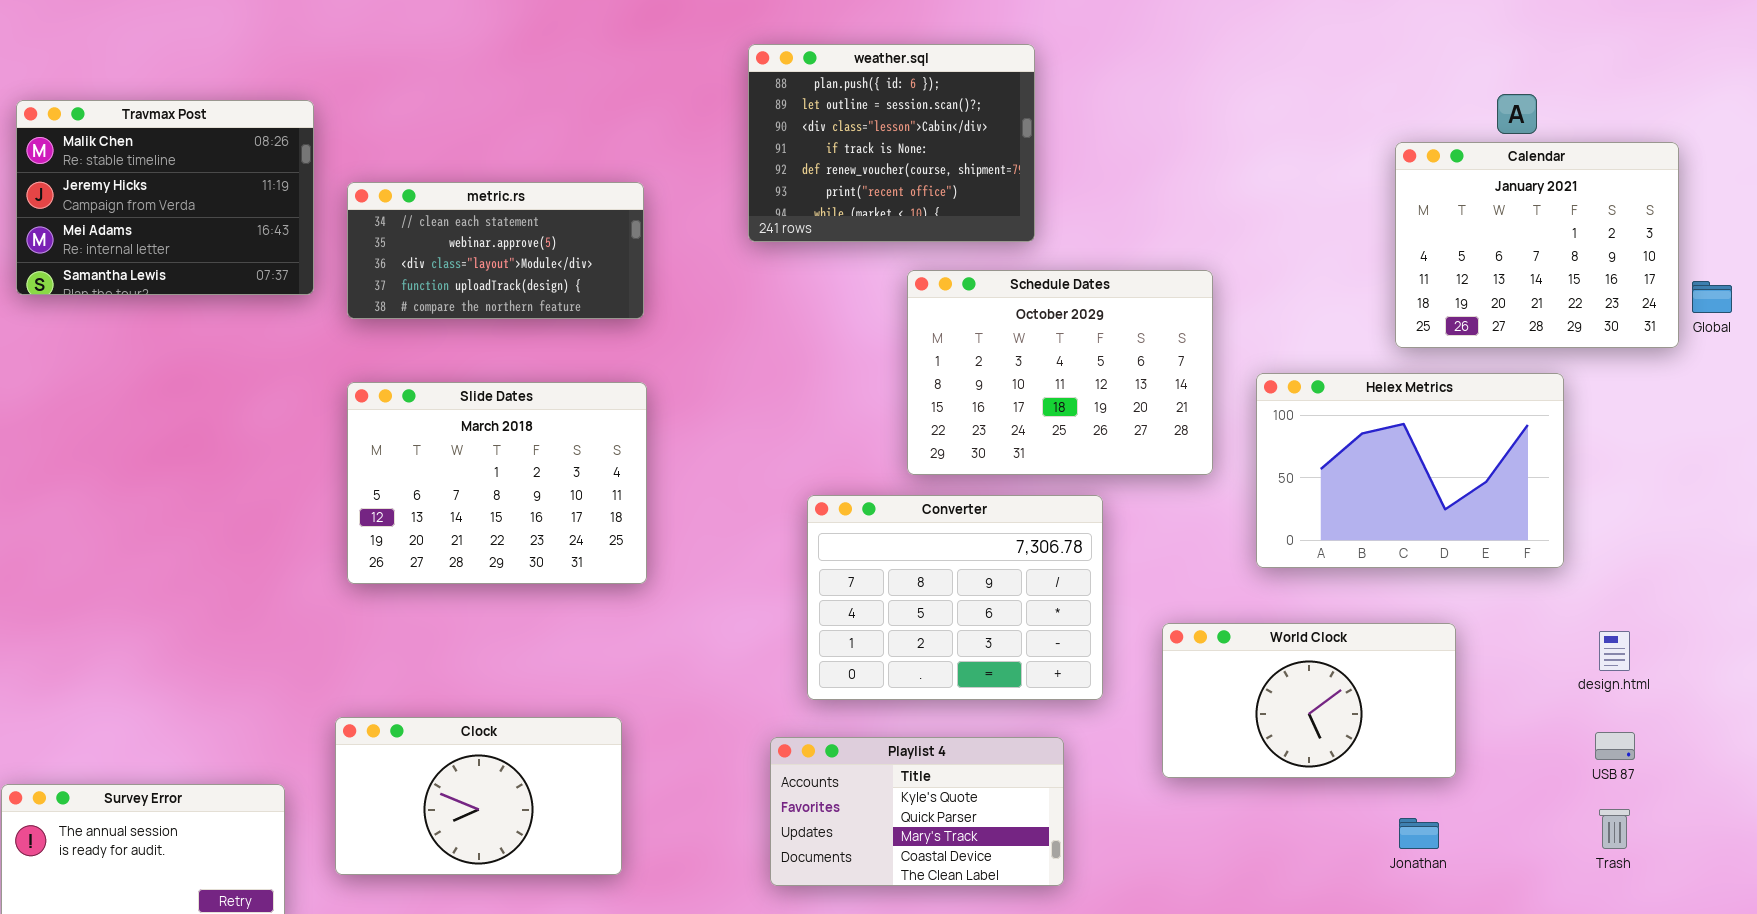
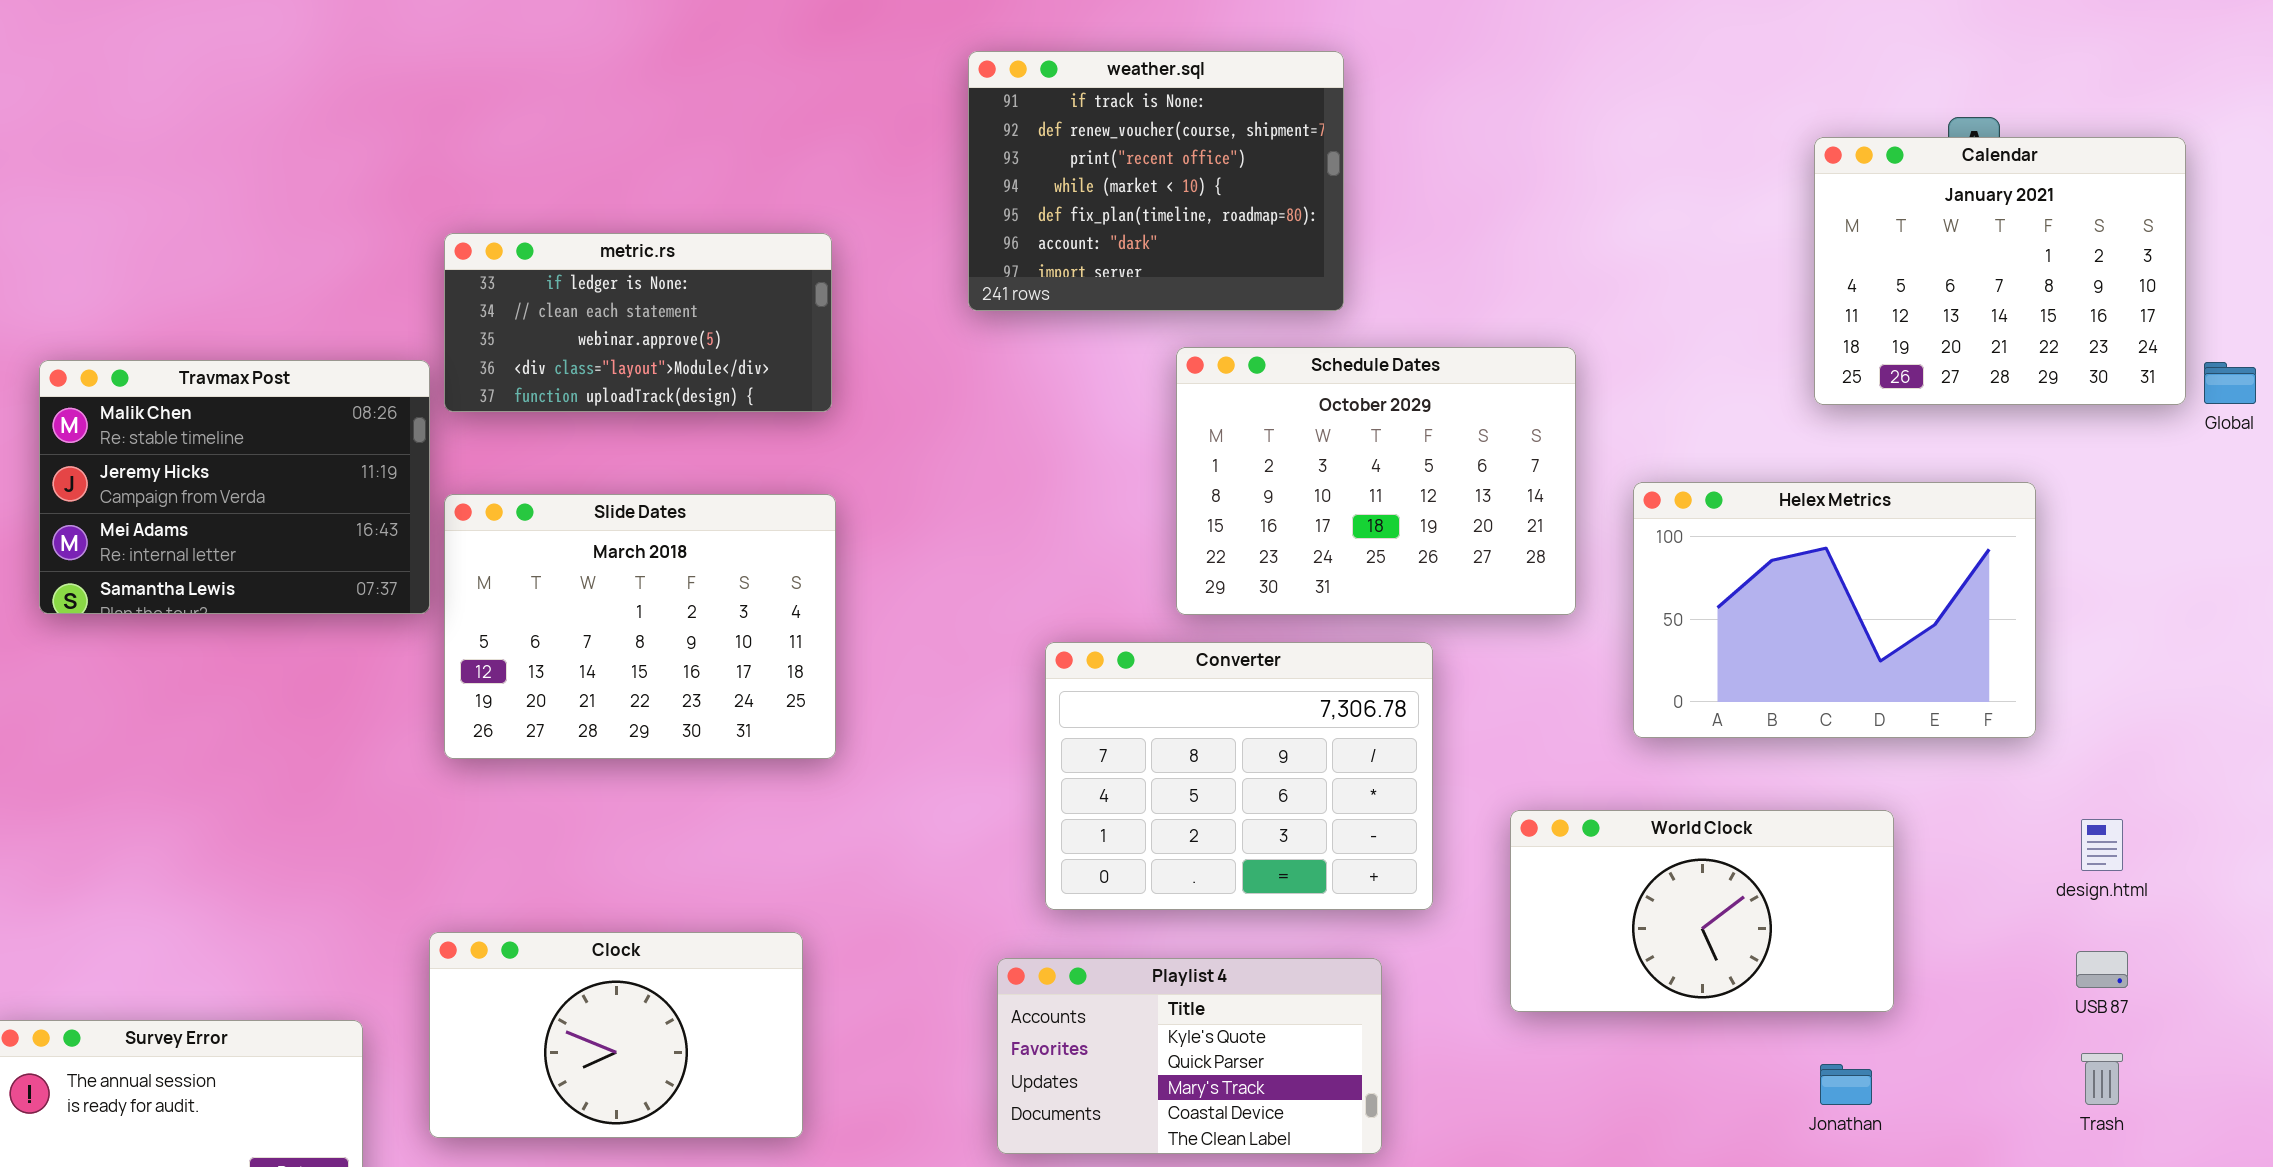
weather.sql: [748,44,1035,242] -> [968,51,1344,311], scrolled down 3 rows
Travmax Post: [16,100,314,295] -> [39,360,430,614], moved
Calendar: [1395,142,1679,348] -> [1814,137,2186,405], moved
metric.rs: [347,182,644,319] -> [444,233,832,412], scrolled up 1 row

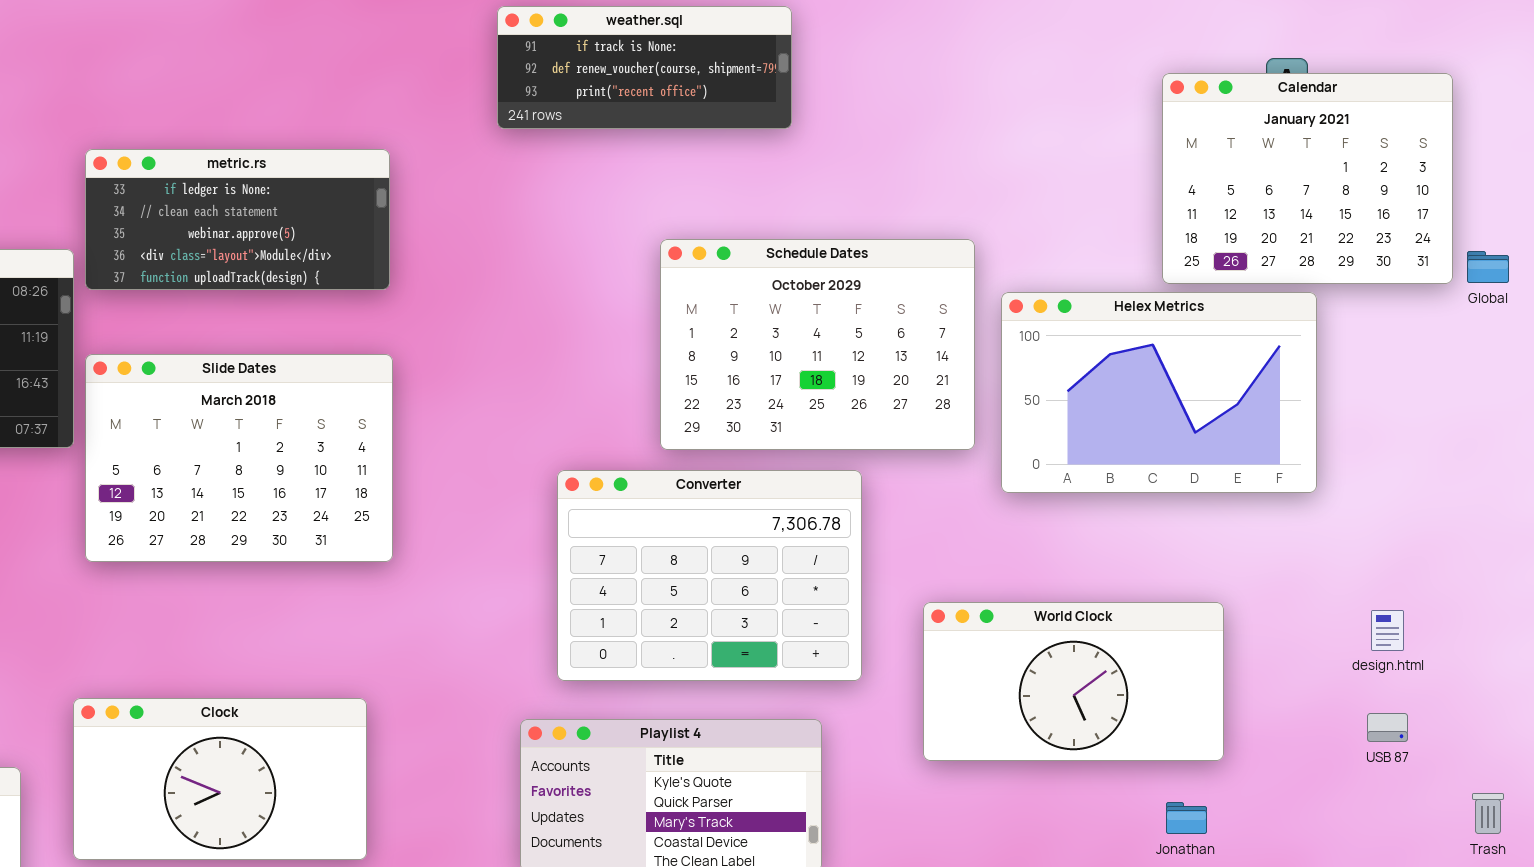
weather.sql: [968,51,1344,311] -> [497,6,792,129], resized
Helex Metrics: [1633,482,2036,738] -> [1001,292,1317,493], moved
Trash: [2081,1053,2123,1105] -> [1472,793,1504,834], moved

